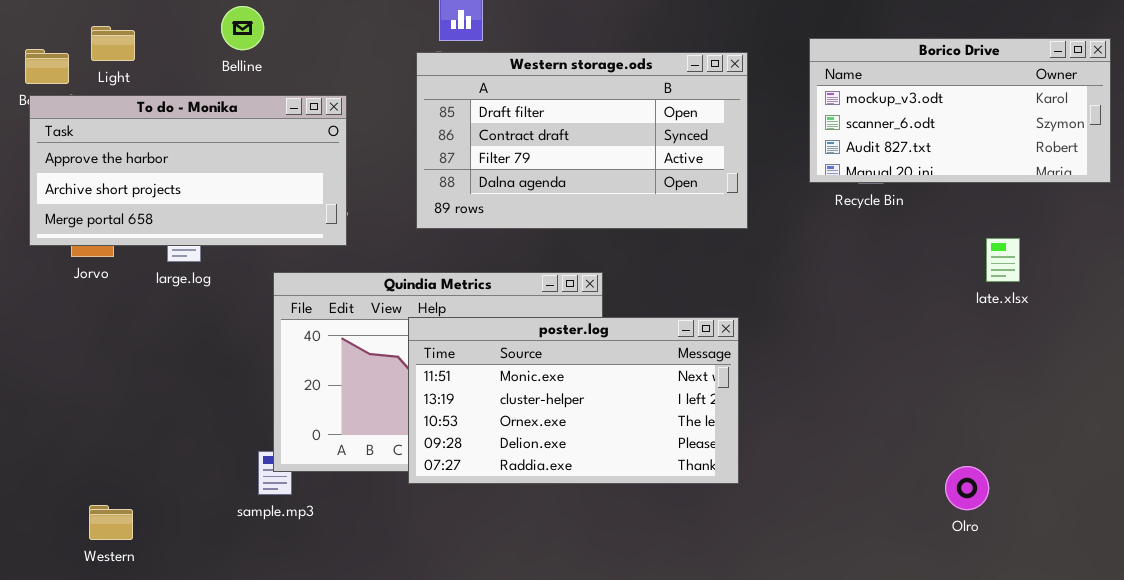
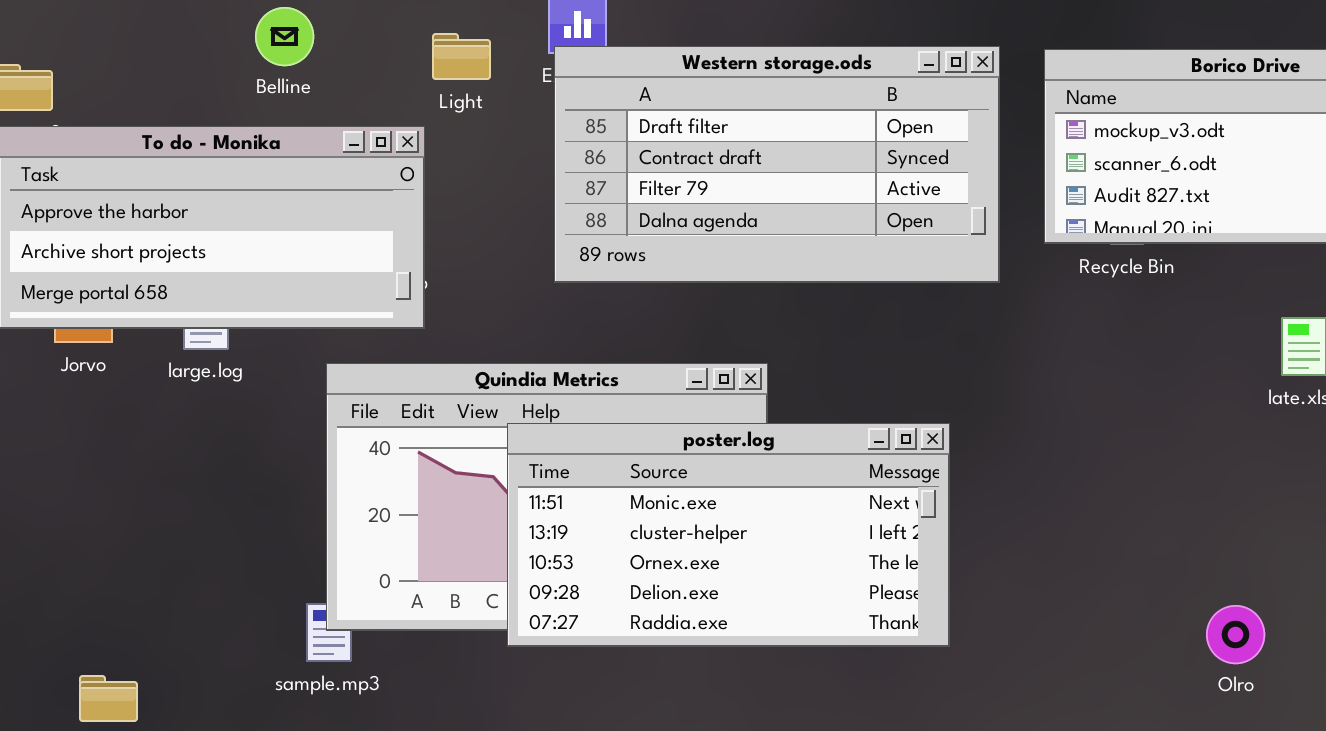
Light: [91,26,135,61] -> [432,33,491,80], moved
Western storage.ods: [416,52,748,229] -> [554,46,1000,283], moved
Olro: [945,466,989,510] -> [1206,605,1265,664], moved

